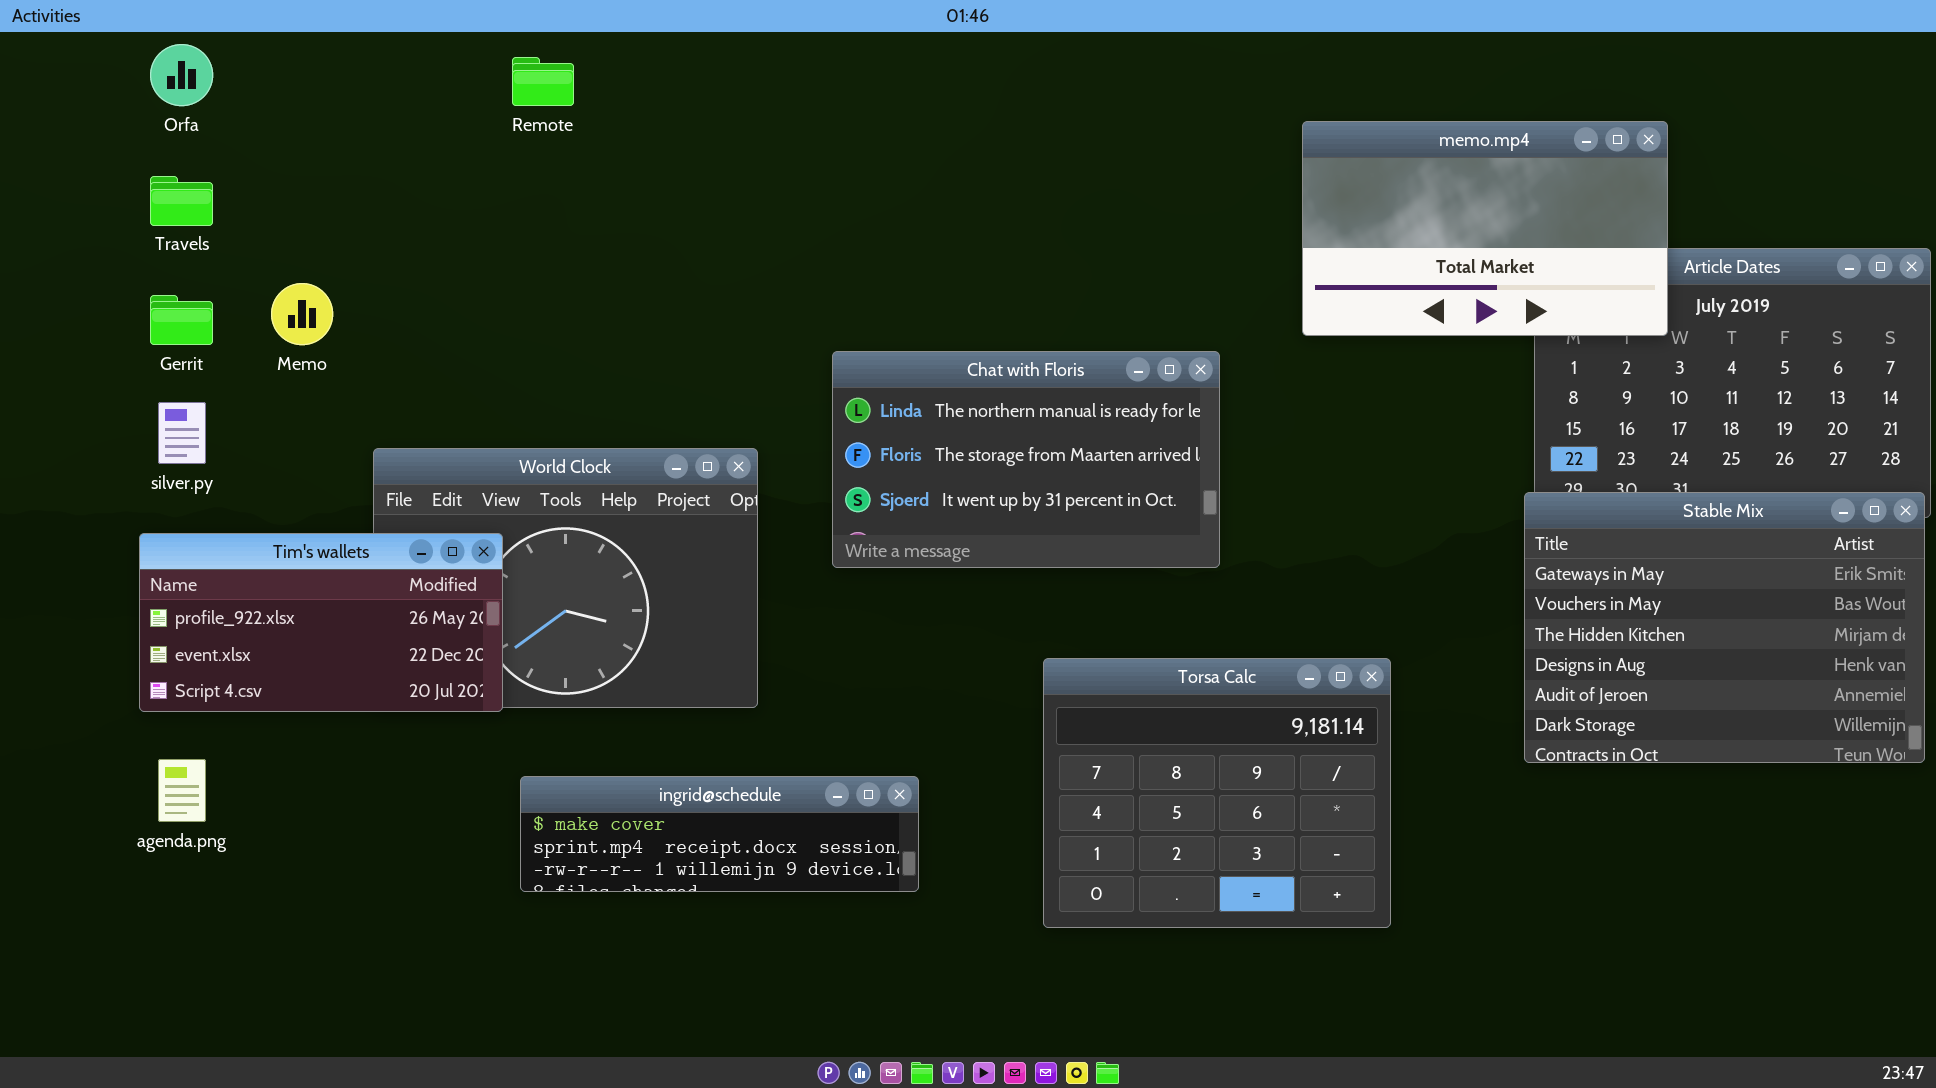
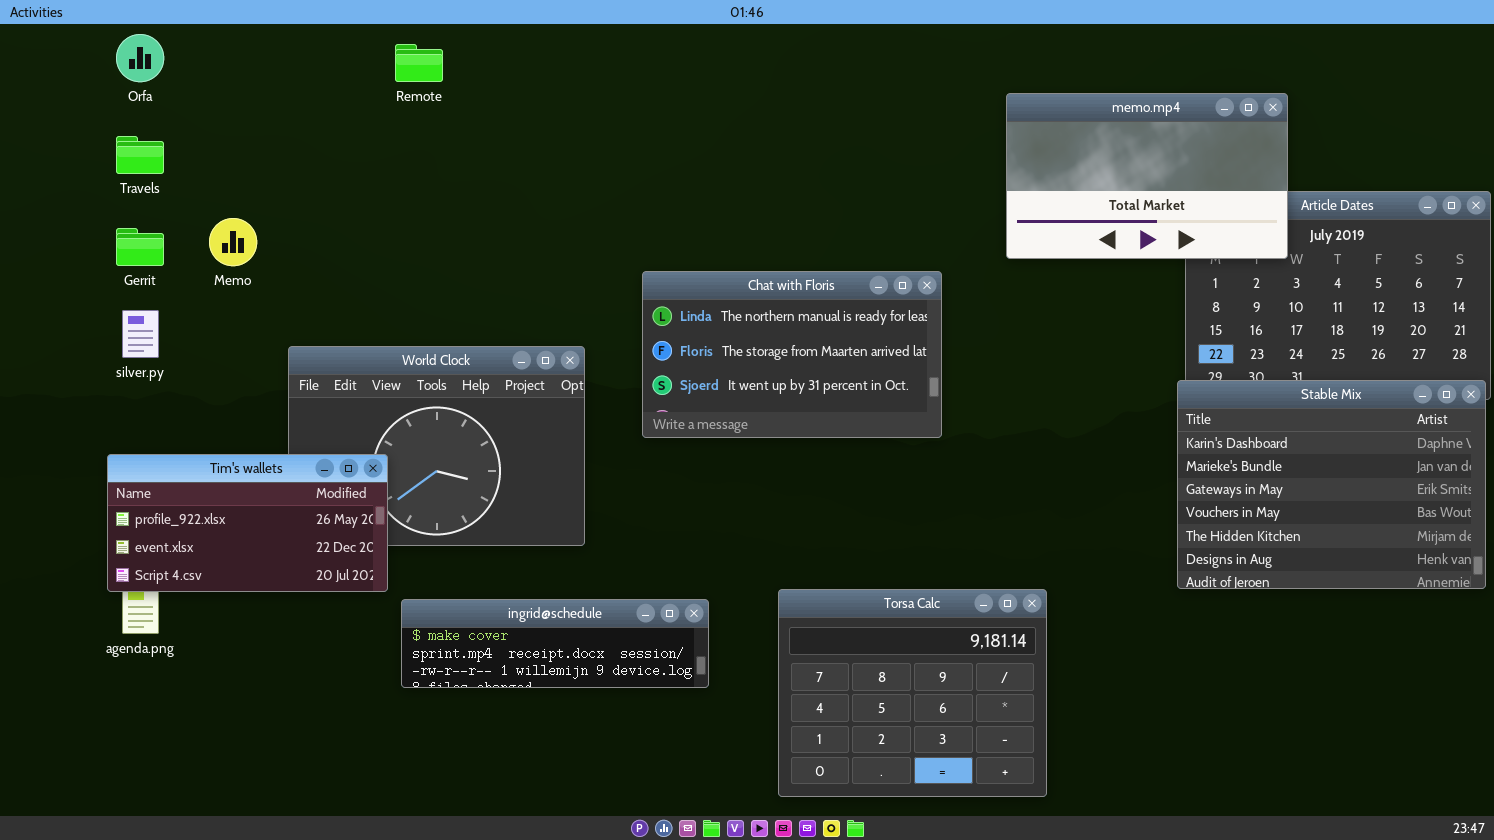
Stable Mix: [1524,492,1925,763] -> [1177,380,1486,589], scrolled up 2 rows
Tim's wallets: [139,533,503,712] -> [107,454,388,592], moved
Torsa Calc: [1043,658,1391,928] -> [778,589,1047,797], moved

